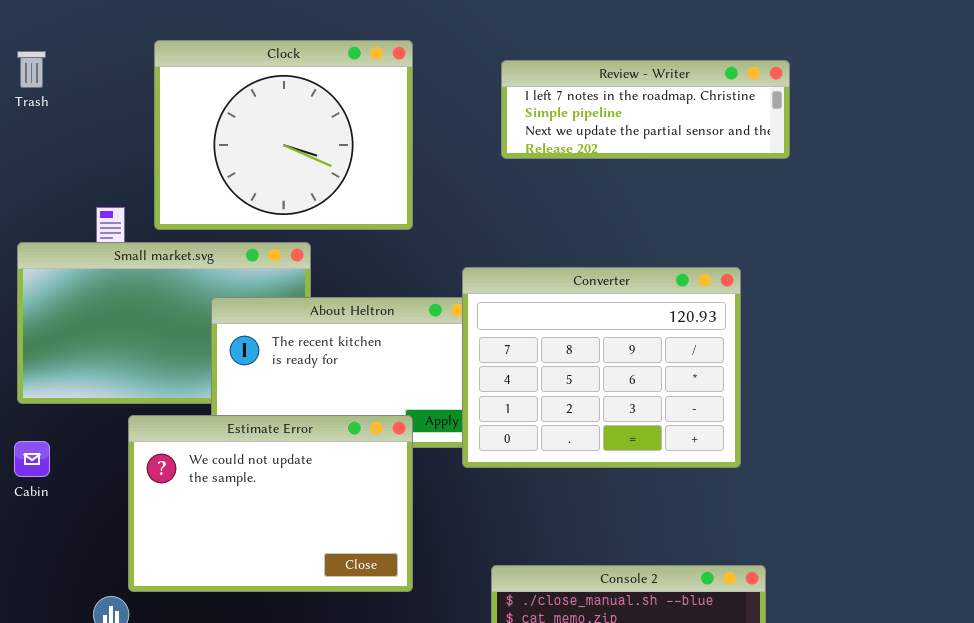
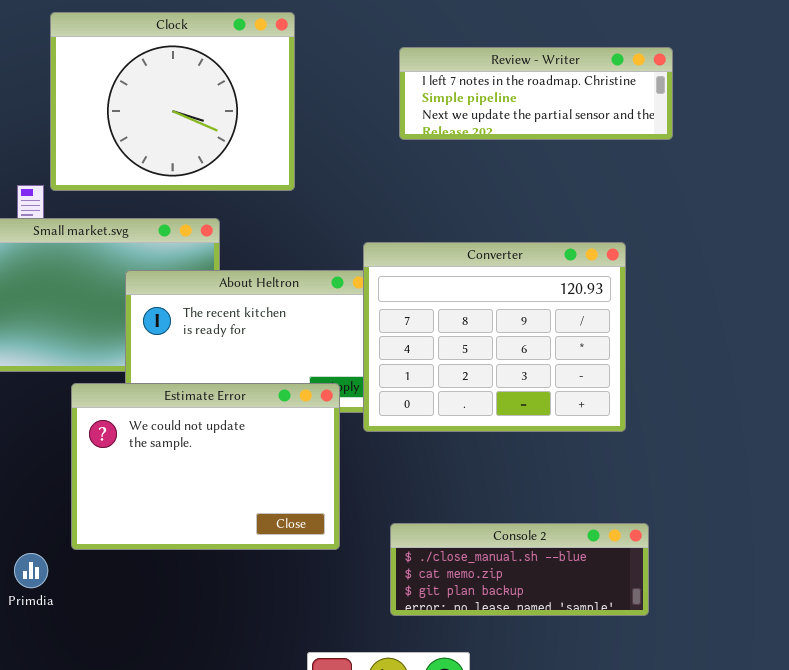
Clock: [154,40,413,230] -> [50,12,295,191], moved
Estimate Error: [128,415,413,592] -> [71,383,340,550], moved

